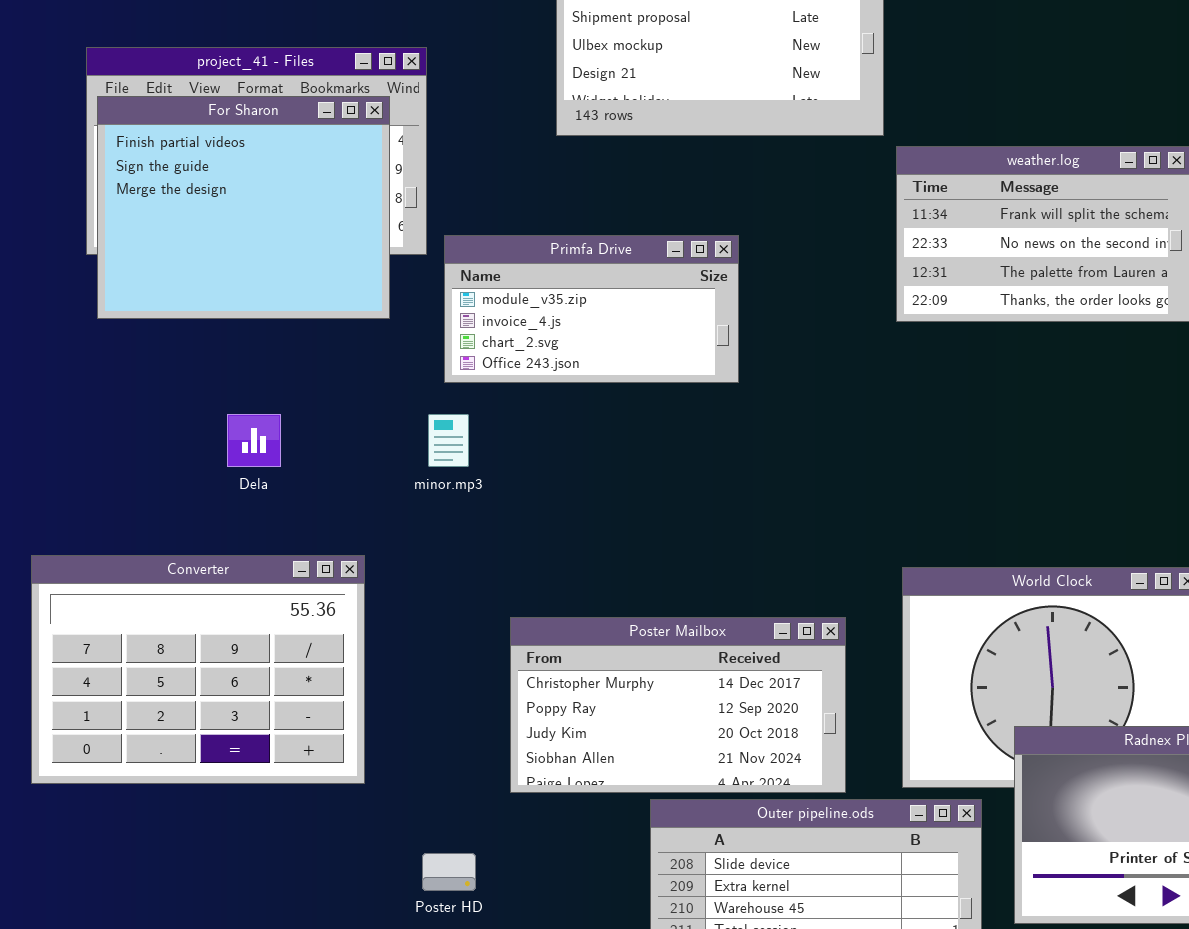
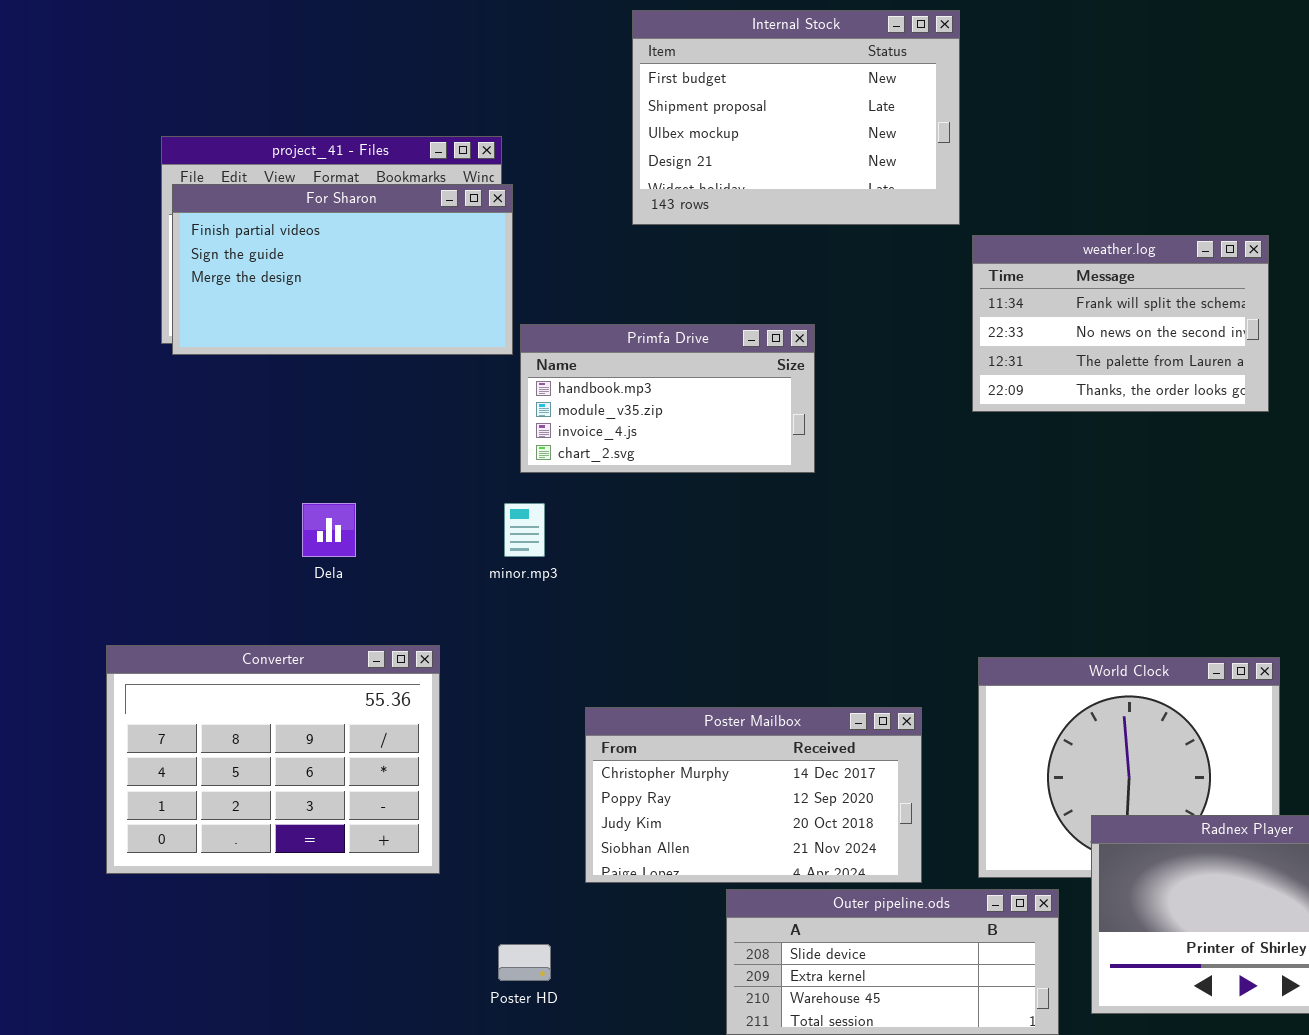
For Sharon: [97,96,390,319] -> [172,184,513,355], resized
Primfa Drive: [444,235,739,383] -> [520,324,815,473], scrolled up 1 row

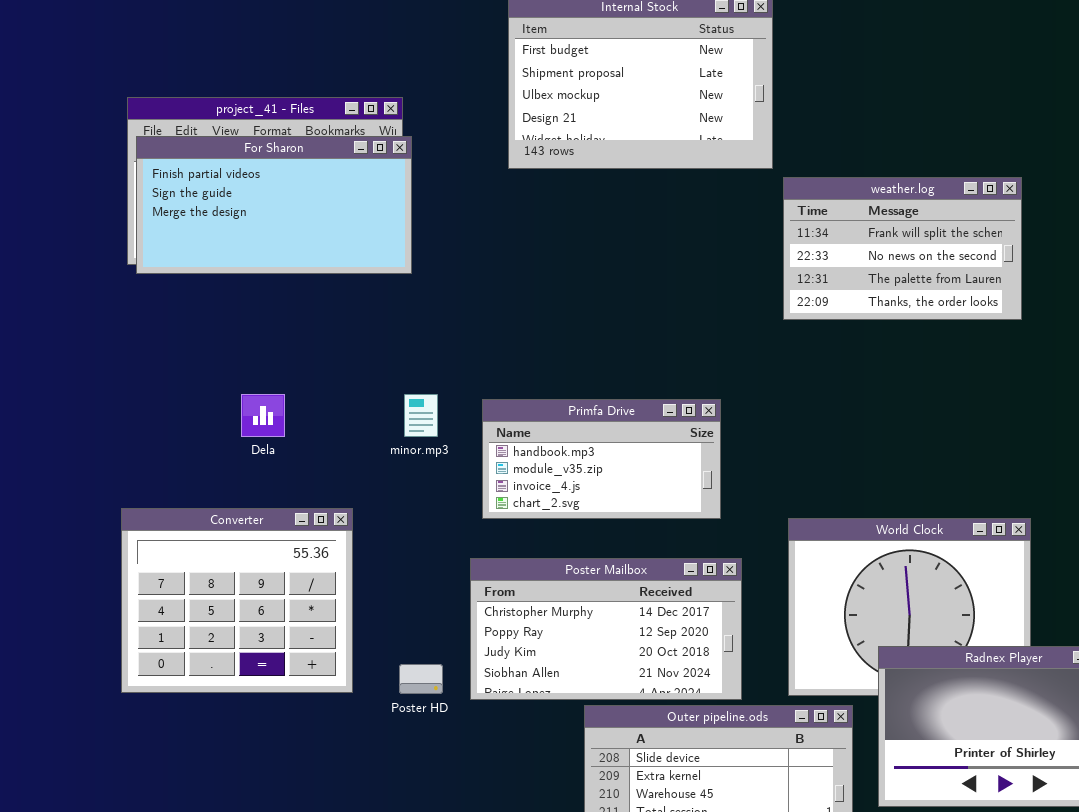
Primfa Drive: [520,324,815,473] -> [482,399,721,519], moved
Converter: [106,645,440,874] -> [121,508,353,693], resized
Poster HD: [498,944,551,981] -> [399,664,443,694], moved

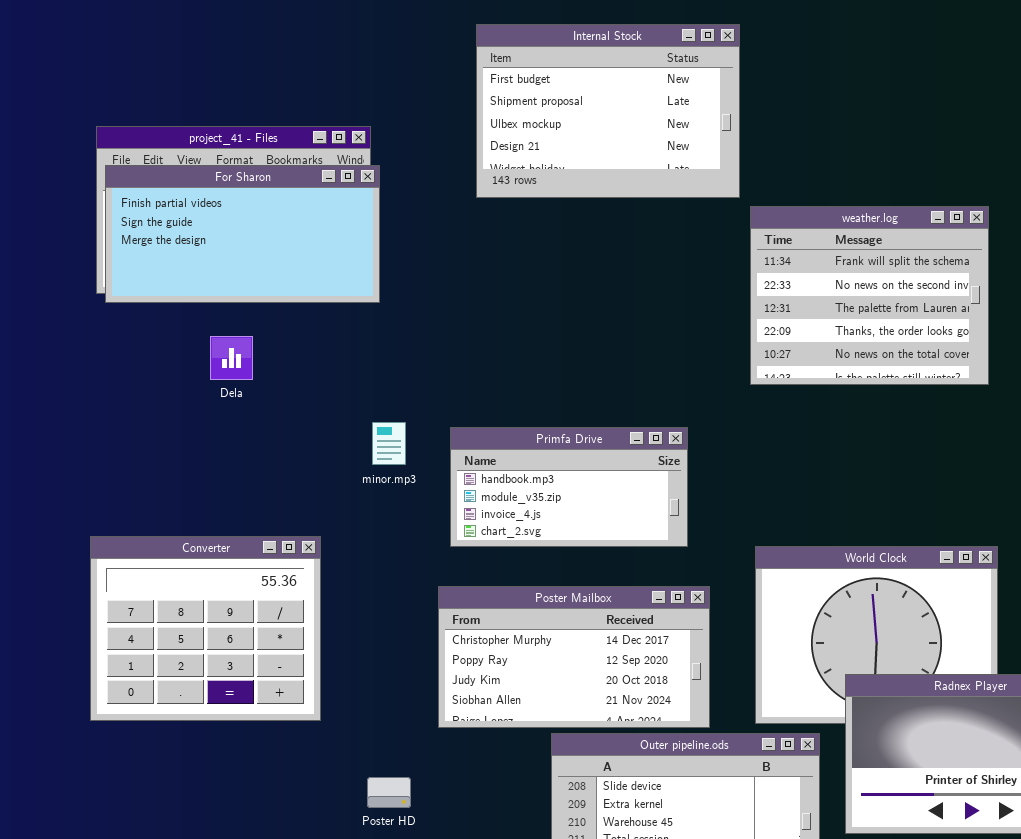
weather.log: [783,177,1022,320] -> [750,206,989,385], resized
Dela: [241,394,285,437] -> [210,336,253,380], moved
Poster HD: [399,664,443,694] -> [367,777,411,808], moved

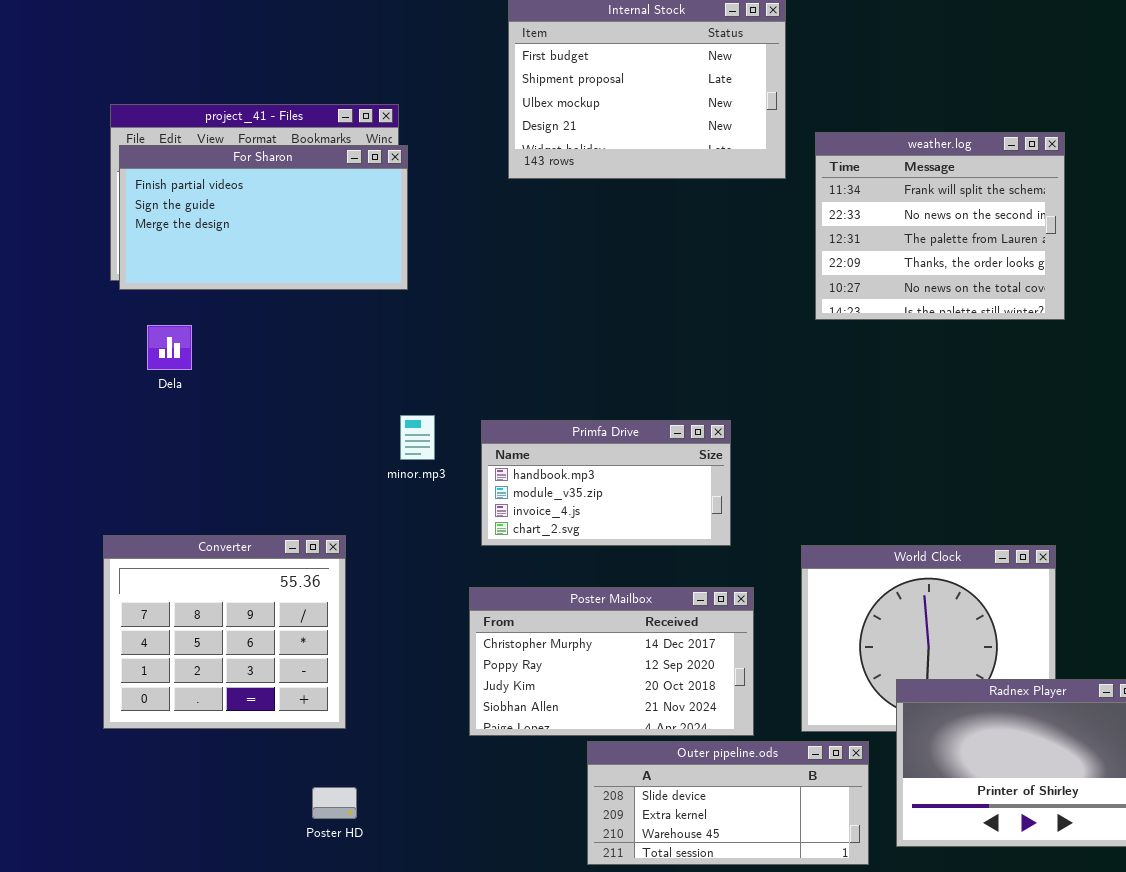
weather.log: [750,206,989,385] -> [815,132,1065,320], moved
Dela: [210,336,253,380] -> [147,325,192,370], moved
Poster HD: [367,777,411,808] -> [312,787,357,819], moved

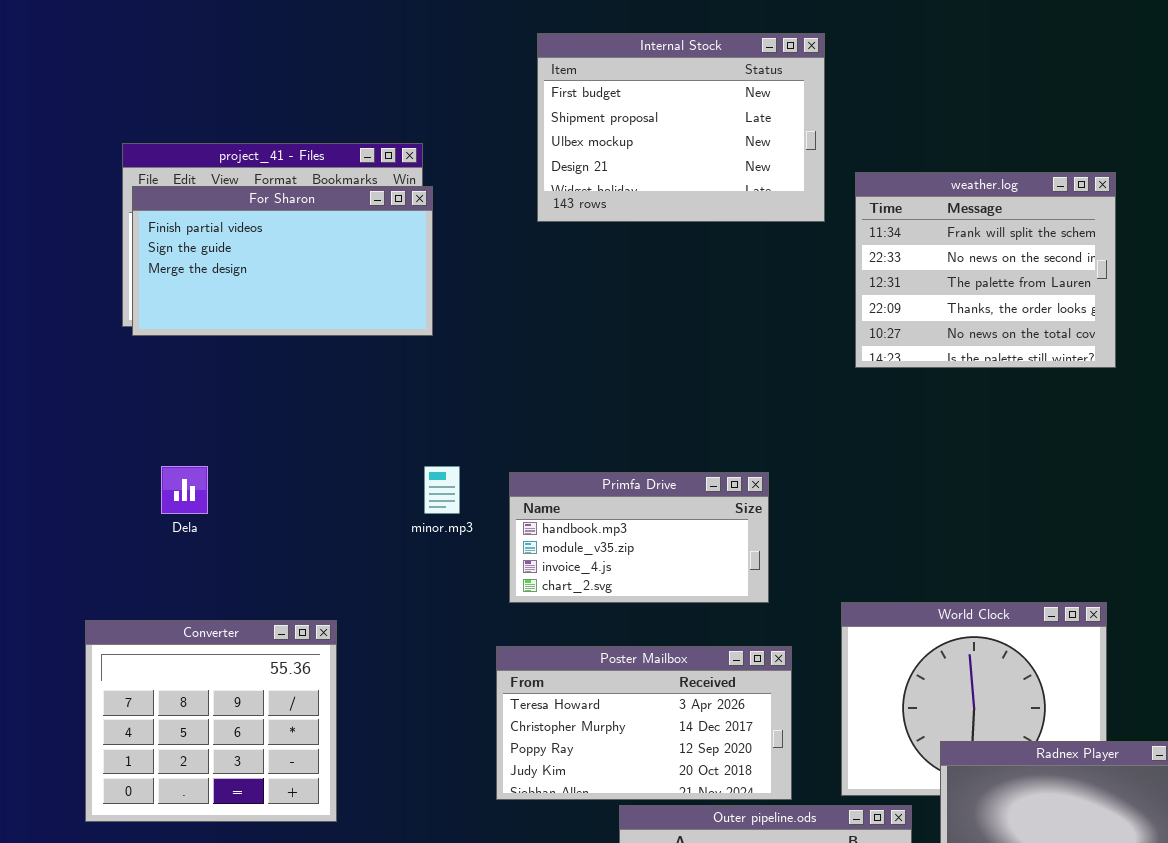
Dela: [147,325,192,370] -> [161,466,208,514], moved
Converter: [103,535,346,729] -> [85,620,337,822], moved
Poster Mailbox: [469,587,754,736] -> [496,646,792,800], scrolled up 1 row

